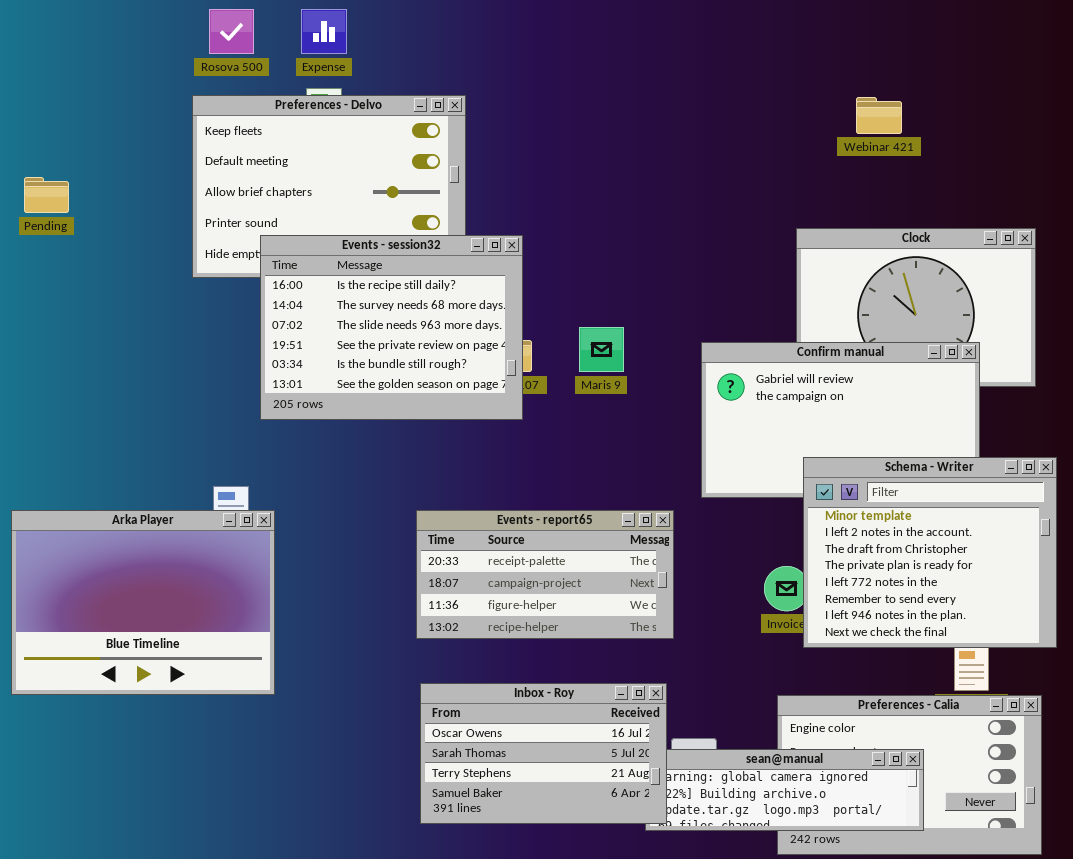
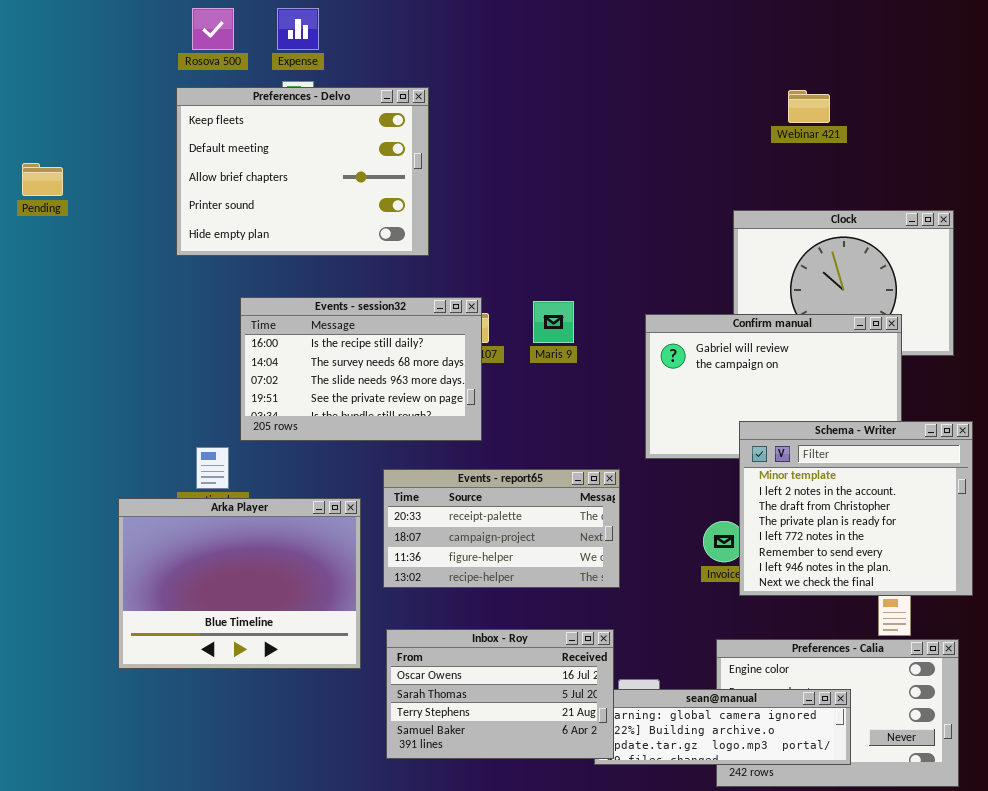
Events - session32: [260,235,523,420] -> [240,297,482,441], moved, resized
Arka Player: [11,510,275,695] -> [118,498,361,669], moved

